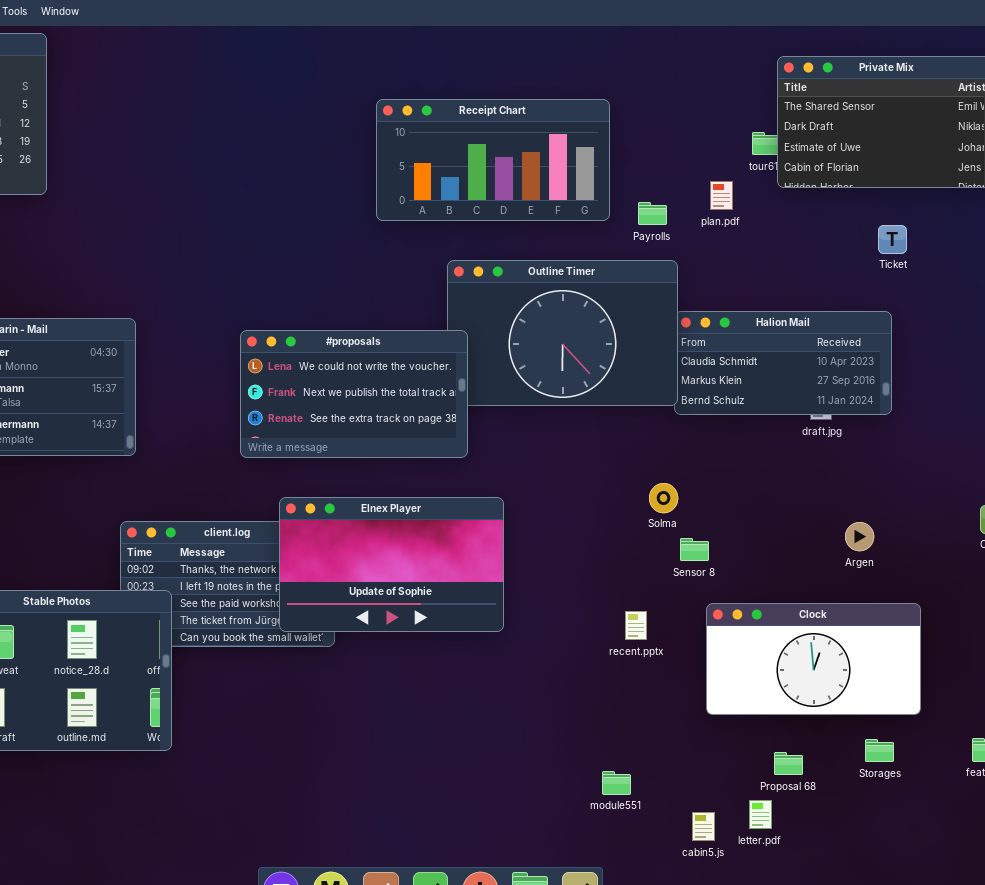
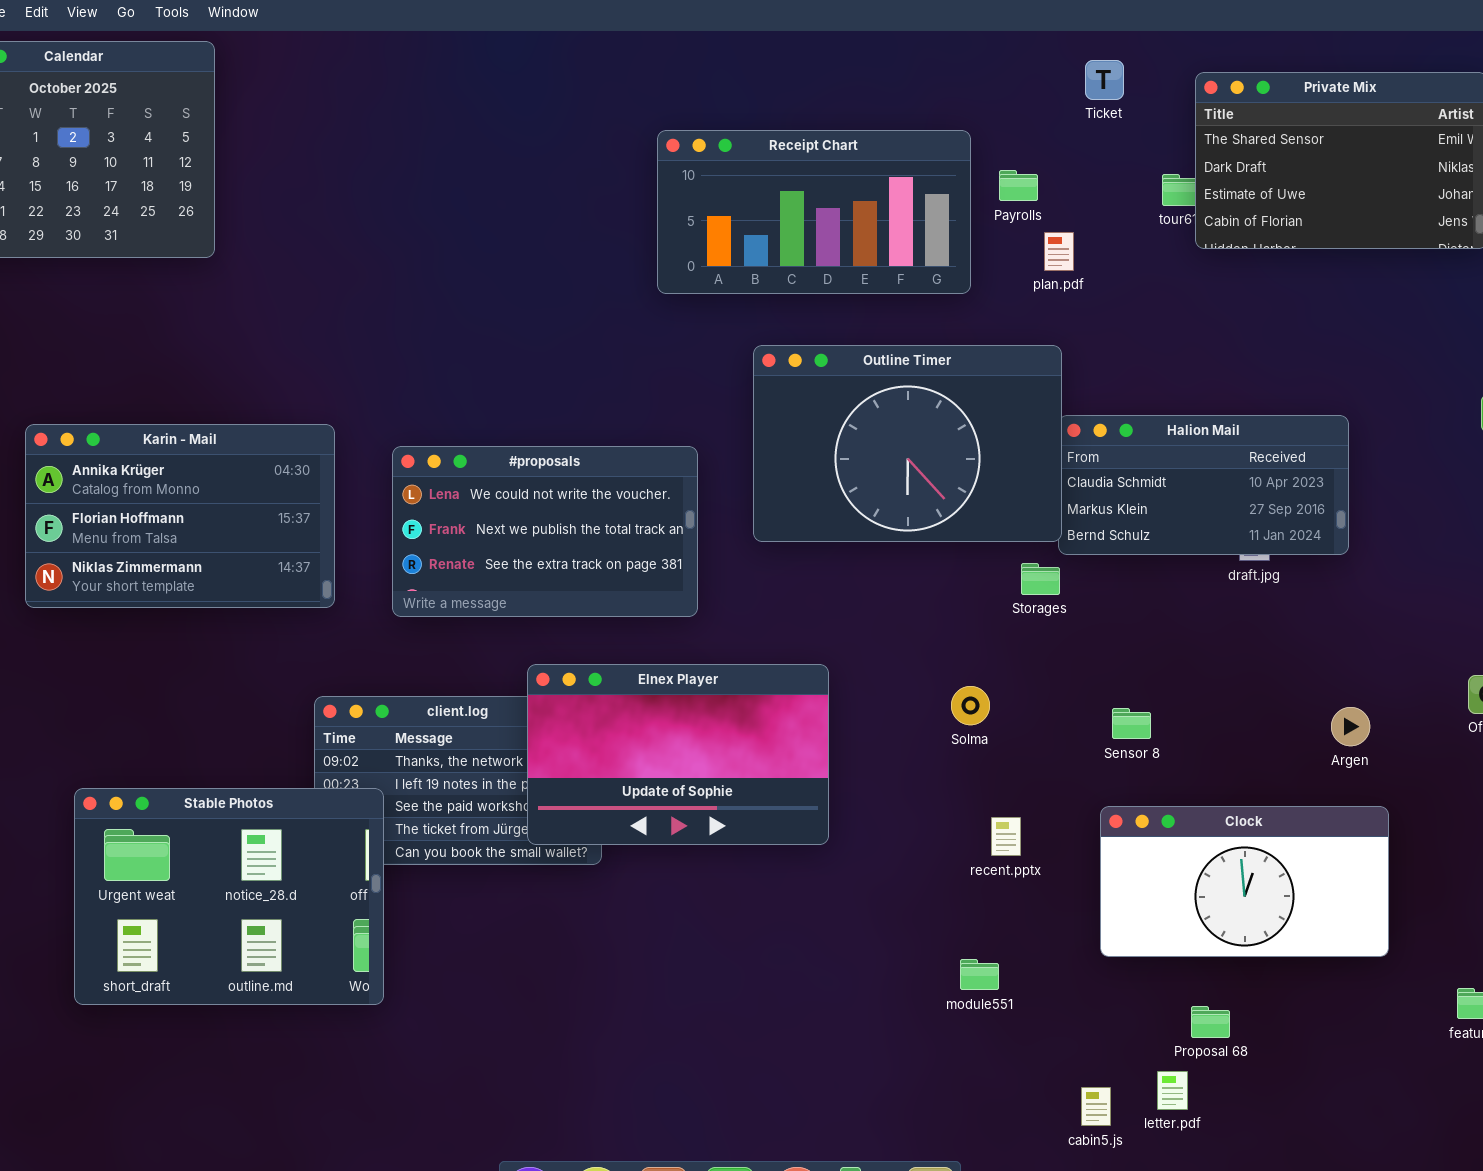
plan.pdf: [710,181,733,210] -> [1044,232,1074,271], moved
Payrolls: [638,202,667,225] -> [999,170,1038,201], moved
Ticket: [878,225,907,254] -> [1085,60,1124,100], moved
#proposals: [240,330,468,458] -> [392,446,698,617], moved
Solma: [649,483,678,513] -> [951,686,990,725], moved
Argen: [845,522,874,551] -> [1331,707,1370,746], moved
Sensor 8: [680,538,709,561] -> [1112,708,1151,739], moved
Storages: [865,739,894,762] -> [1021,563,1060,595], moved
module551: [602,771,631,795] -> [960,959,999,990], moved

